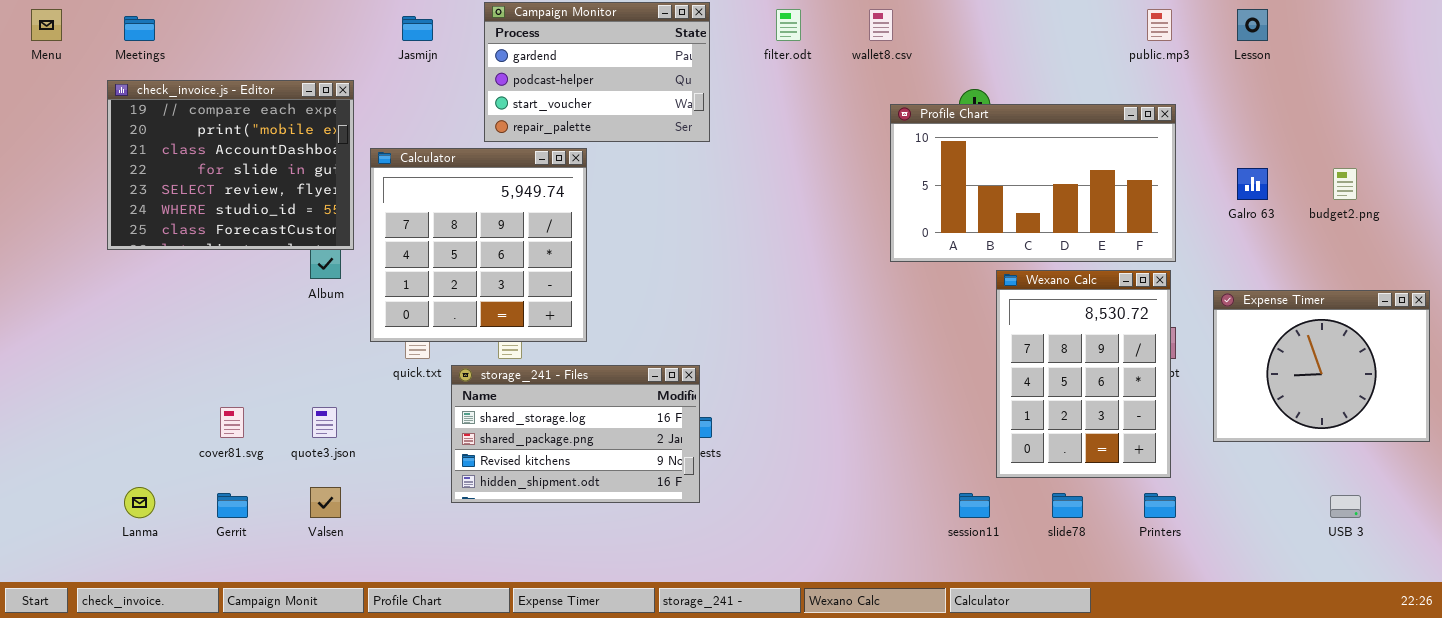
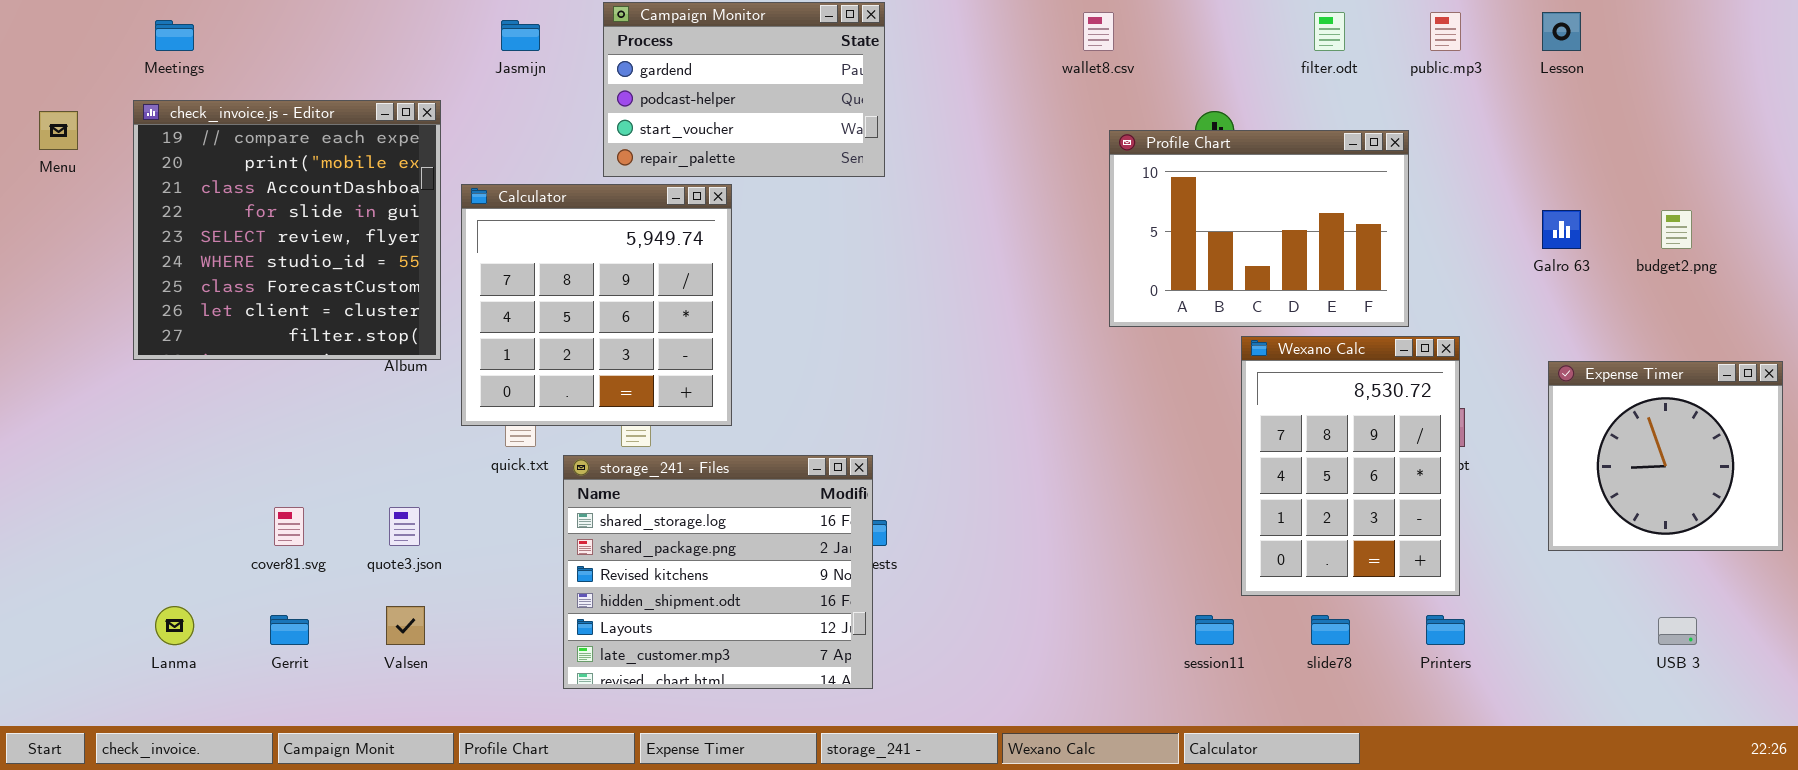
Menu: [31,9,62,41] -> [39,111,78,150], moved
filter.odt: [776,9,801,41] -> [1314,12,1345,51], moved
check_invoice.js - Editor: [107,80,354,250] -> [133,100,441,360], resized
Profile Chart: [890,104,1176,262] -> [1109,130,1409,327], resized
Expense Timer: [1213,290,1430,442] -> [1548,361,1783,551], resized
storage_241 - Files: [451,365,700,503] -> [563,455,873,689], resized

